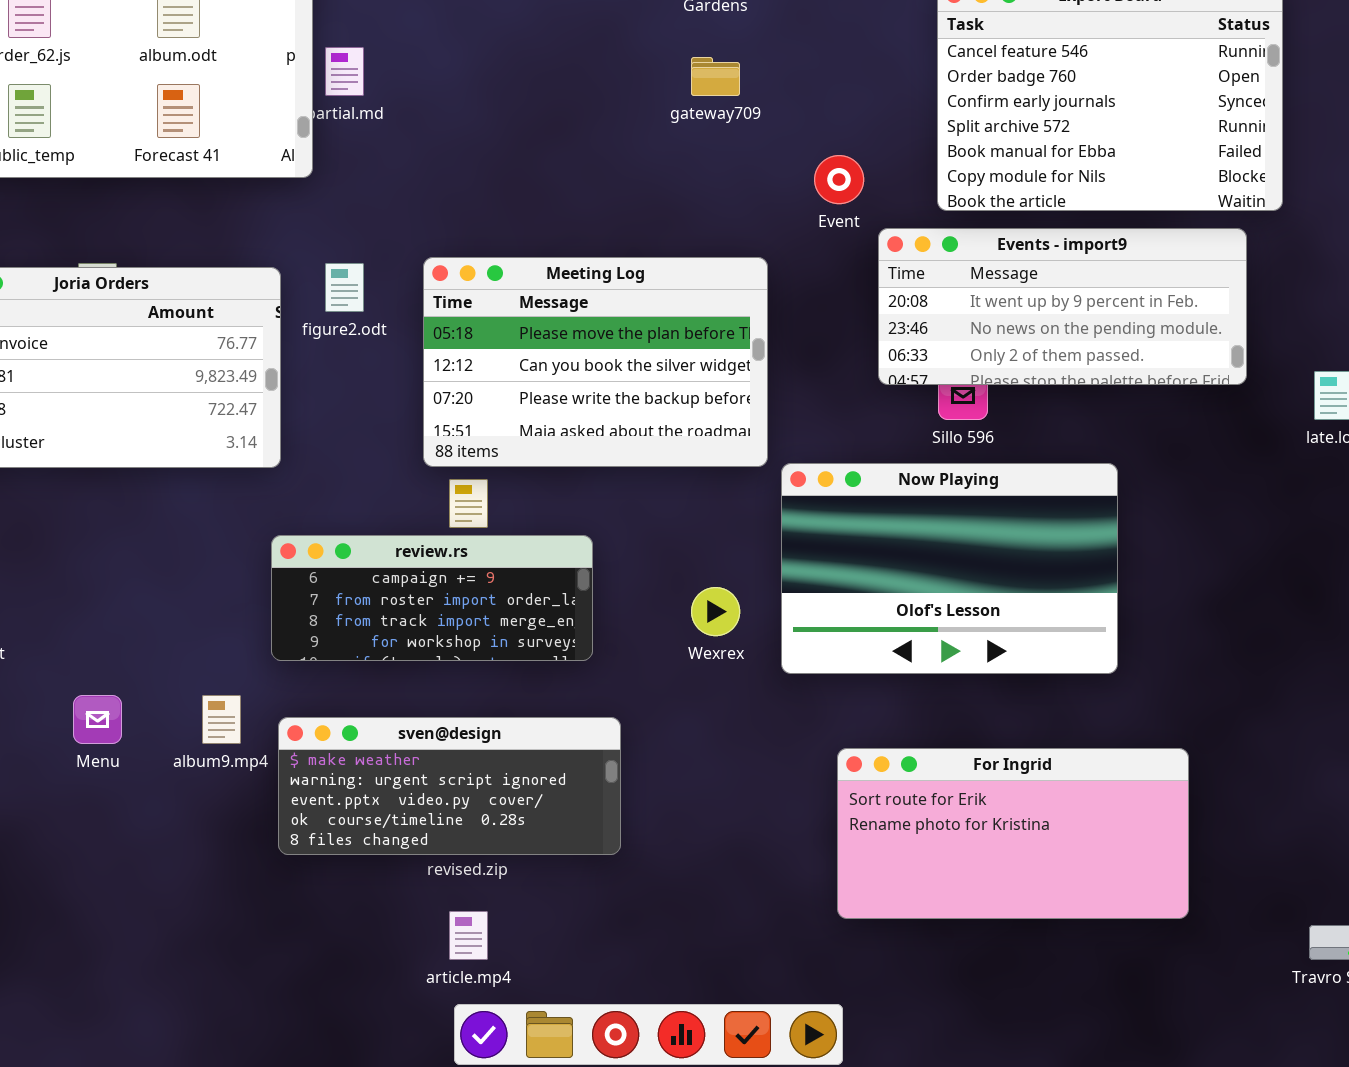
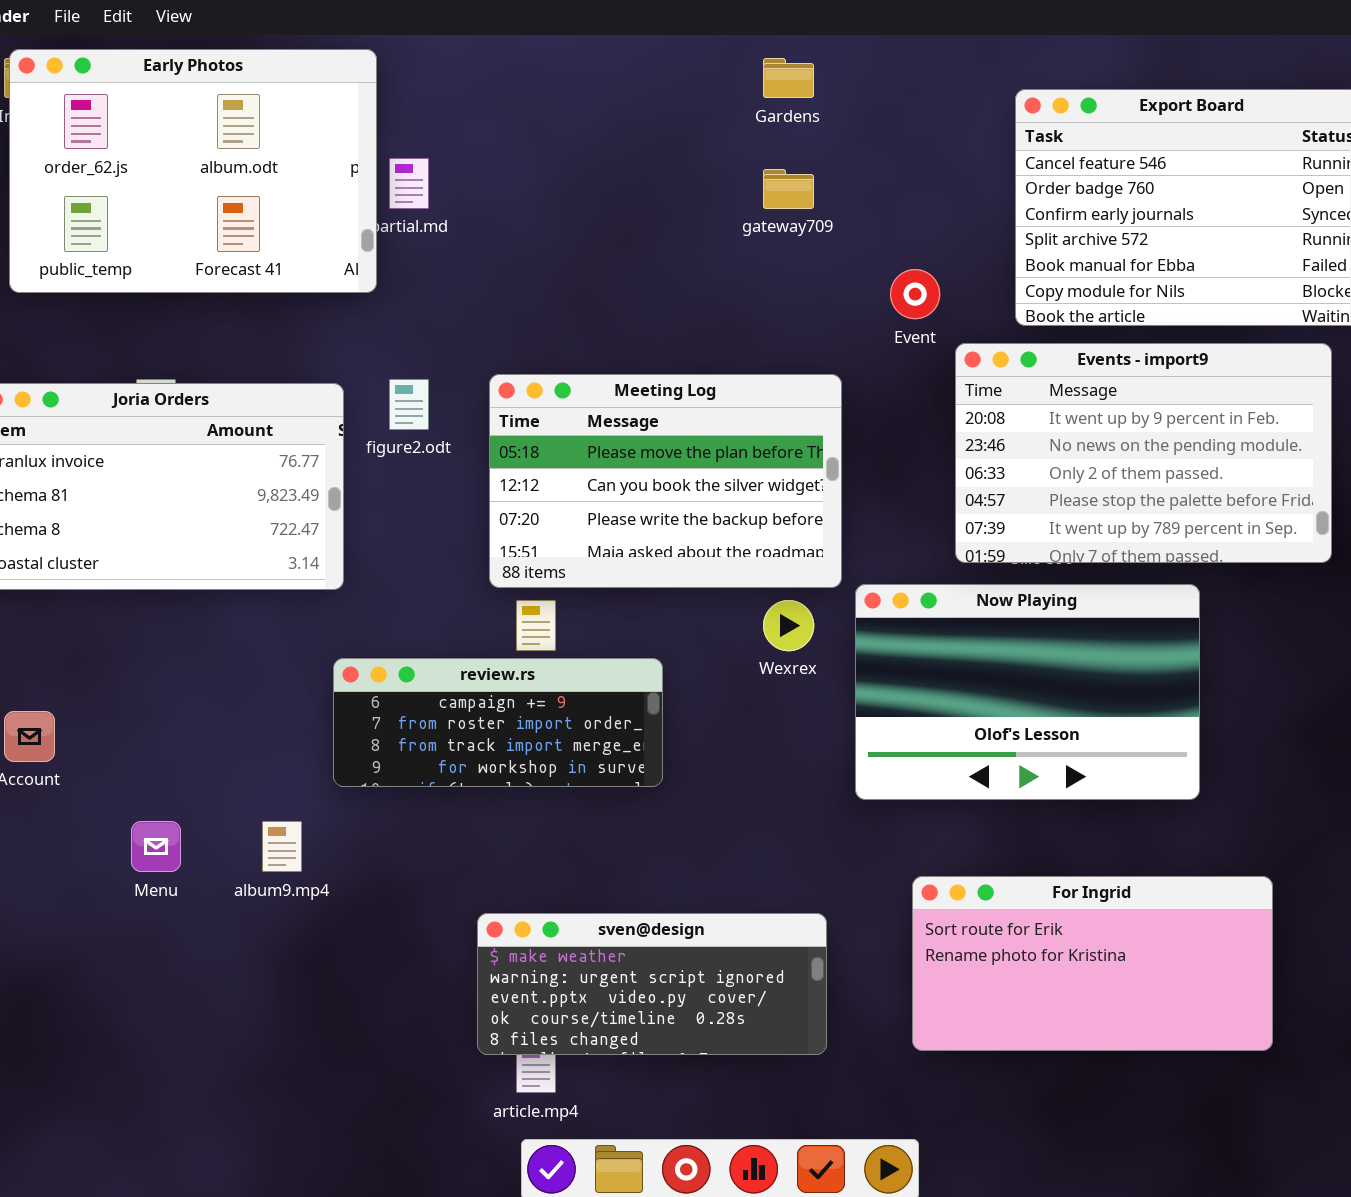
Events - import9: [878,228,1247,385] -> [955,343,1332,563], resized
Wexrex: [691,587,740,636] -> [763,600,814,651], moved
sven@design: [278,717,621,855] -> [477,913,827,1055], moved

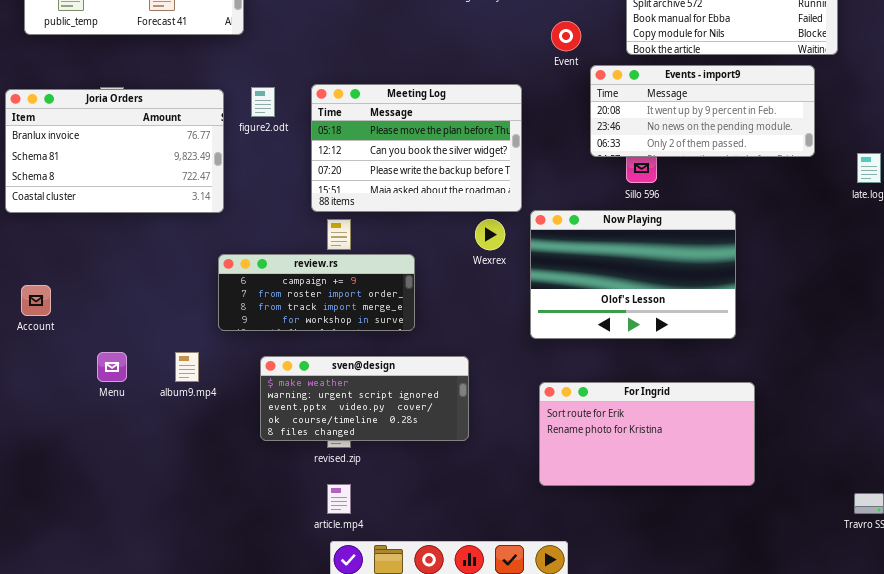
Events - import9: [955,343,1332,563] -> [590,65,815,157], resized
For Ingrid: [912,876,1273,1051] -> [539,382,755,486], moved
sven@design: [477,913,827,1055] -> [260,356,469,441], moved

